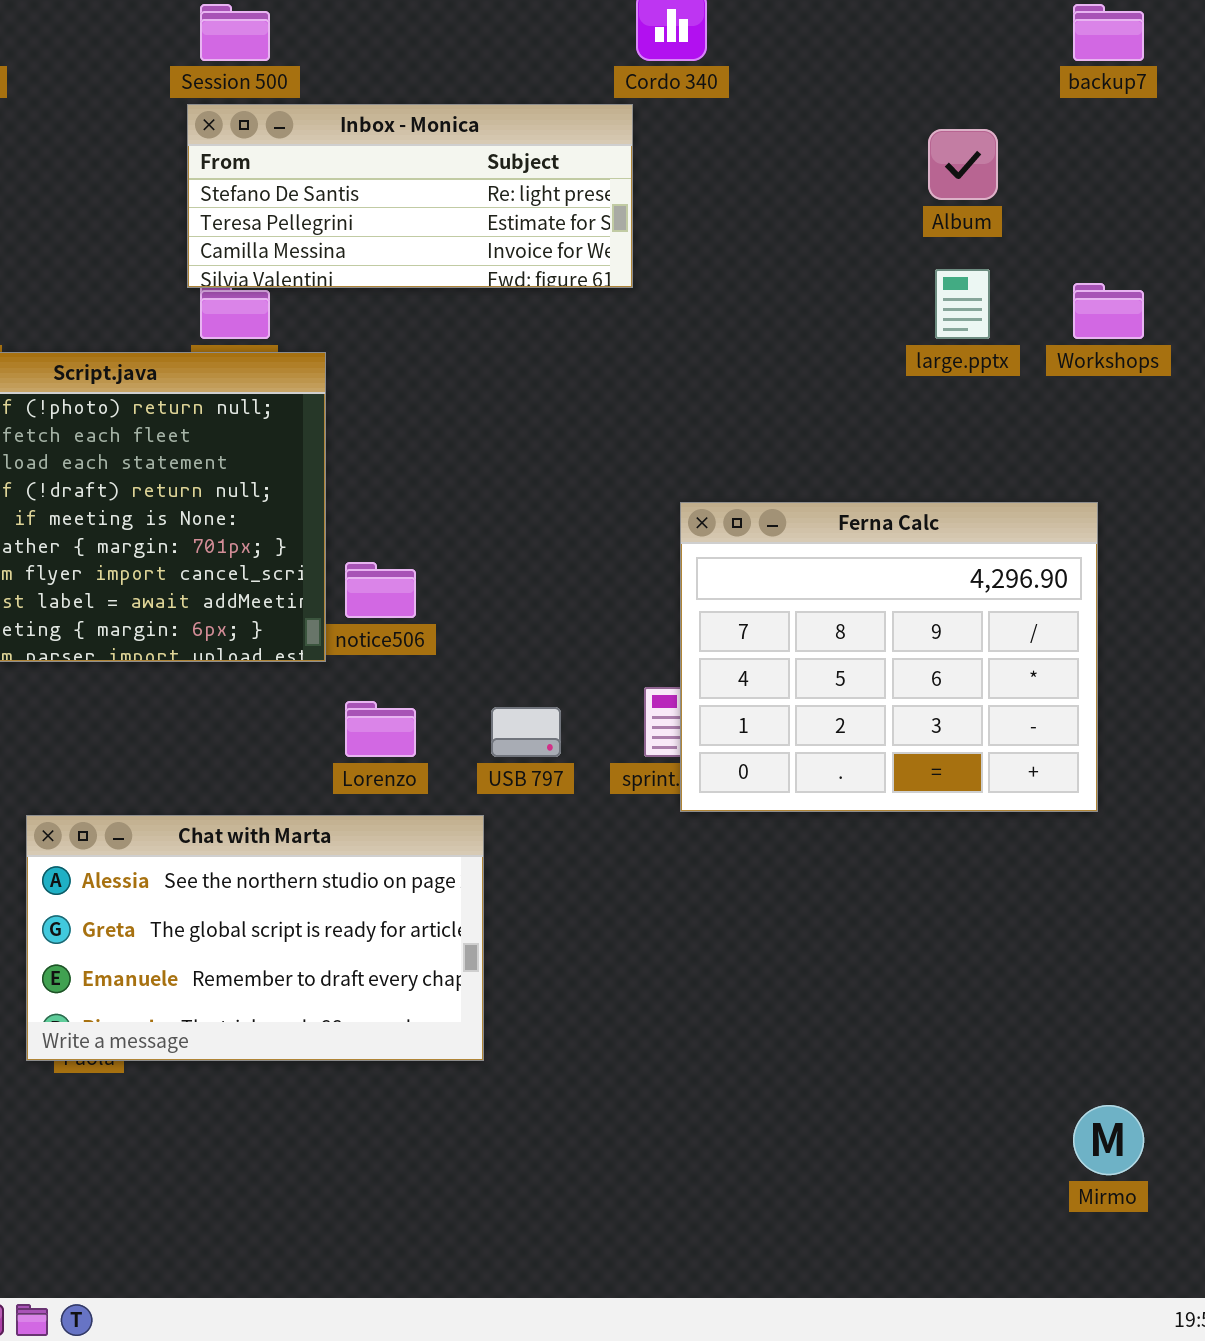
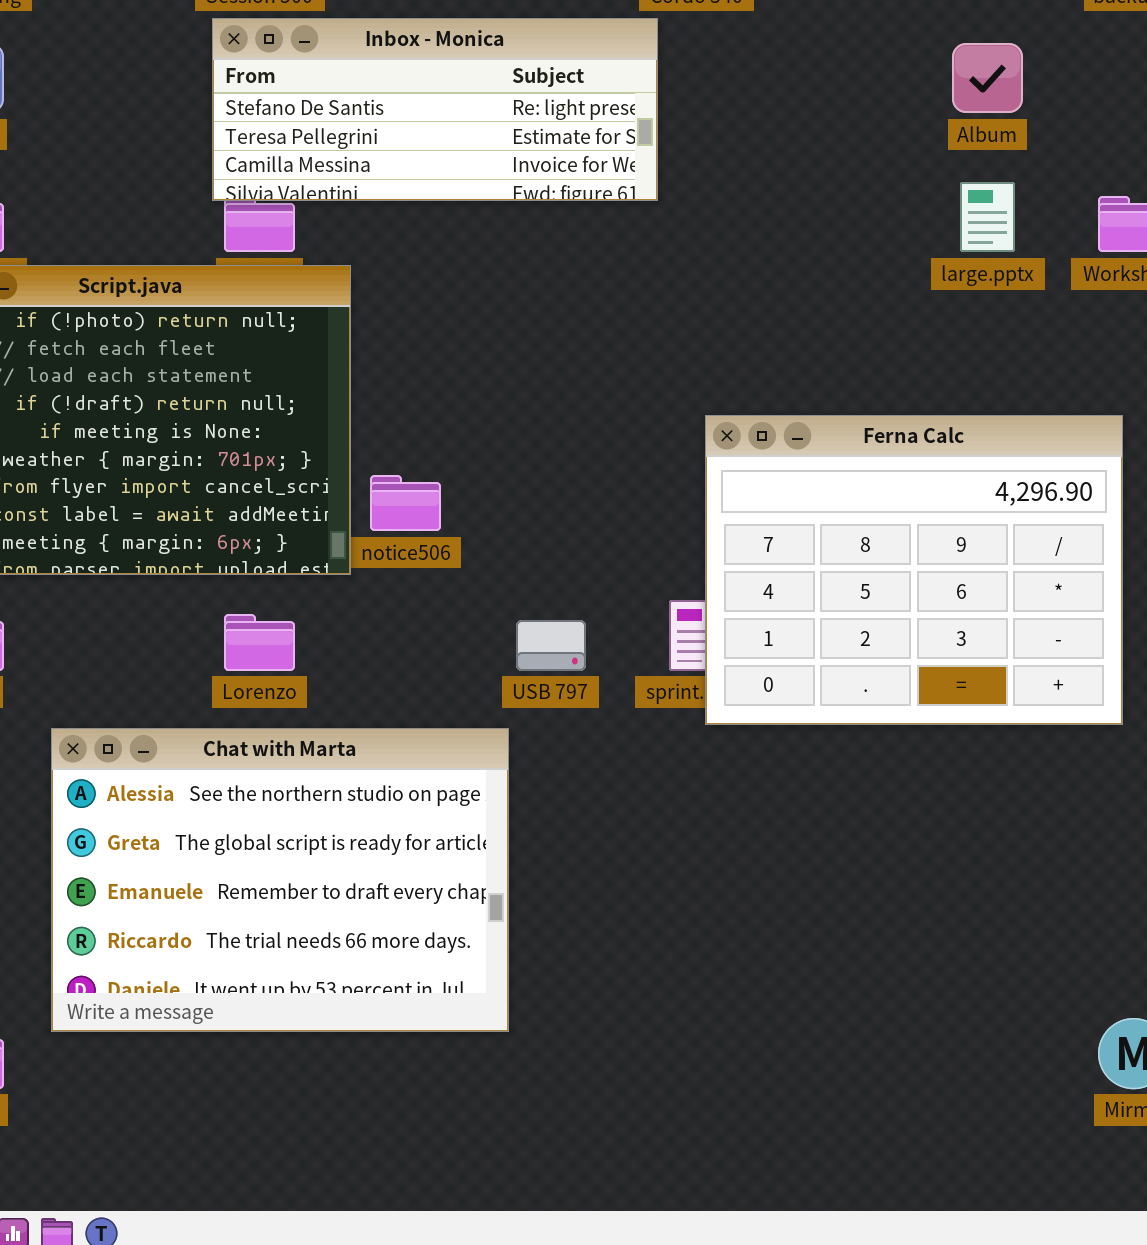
Lorenzo: [345,701,416,757] -> [224,614,295,671], moved
Chat with Marta: [26,815,484,1061] -> [51,728,509,1032], resized

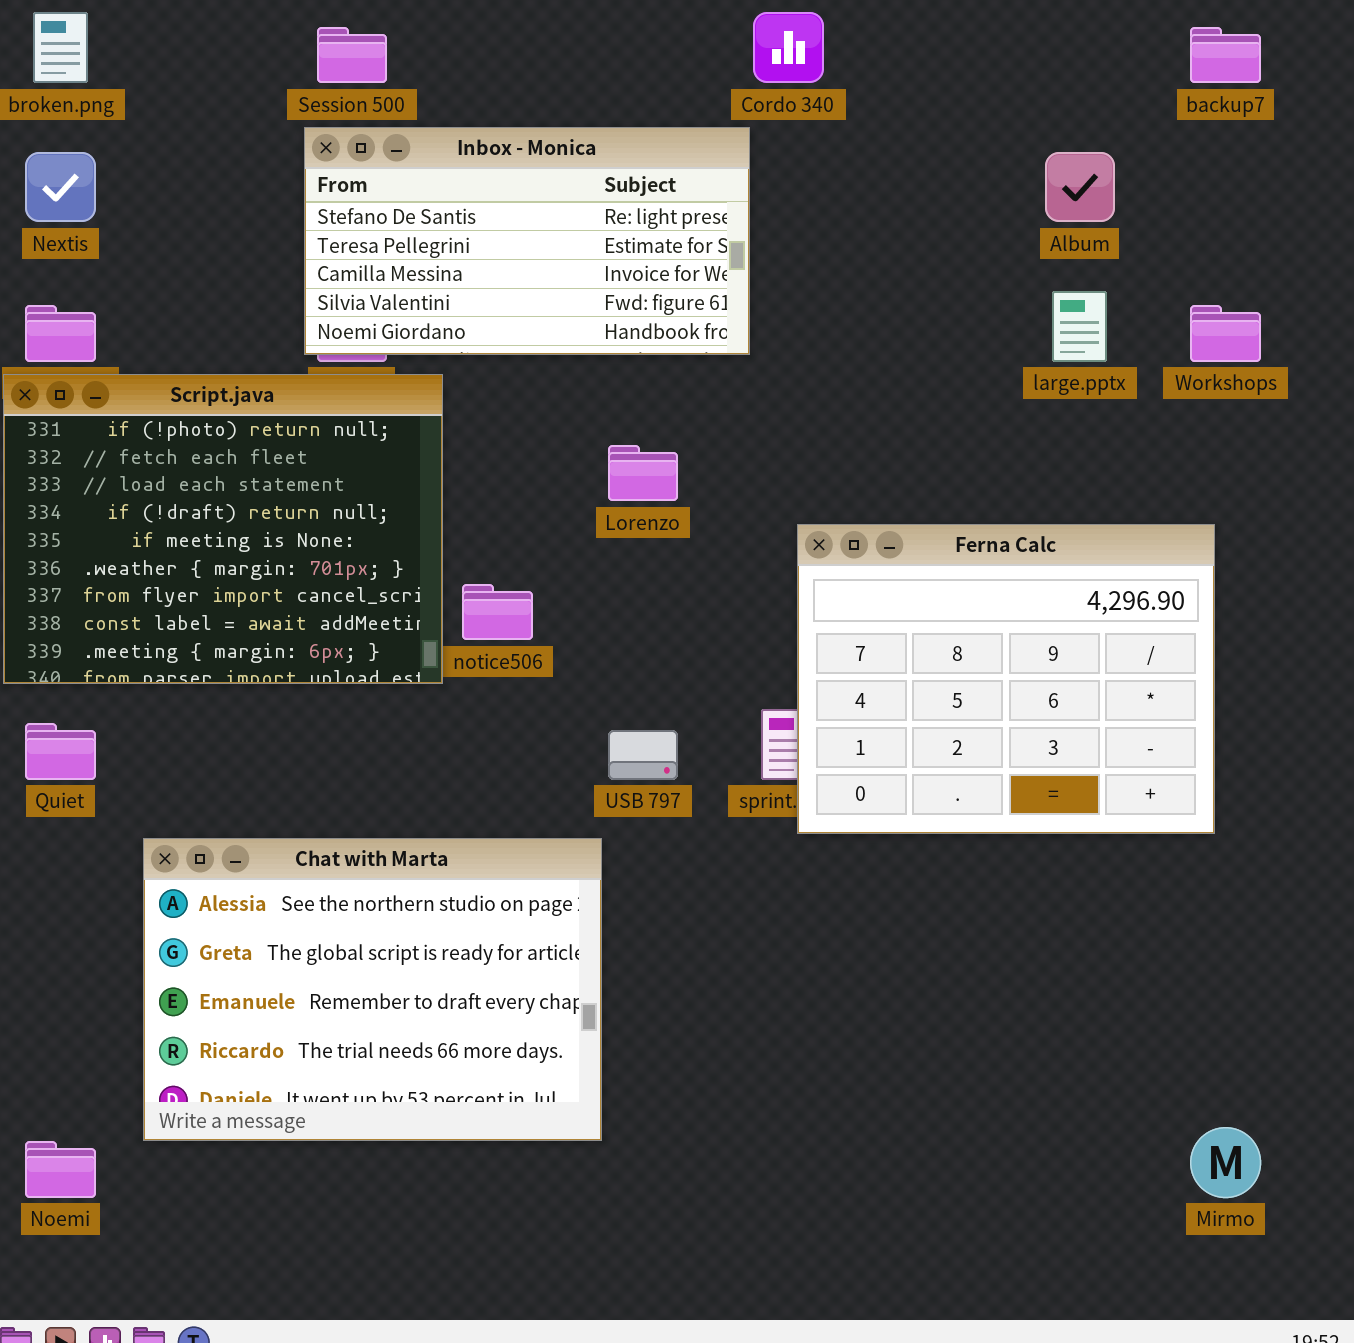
Inbox - Monica: [212,18,658,201] -> [304,127,750,355], resized
Lorenzo: [224,614,295,671] -> [608,445,678,501], moved

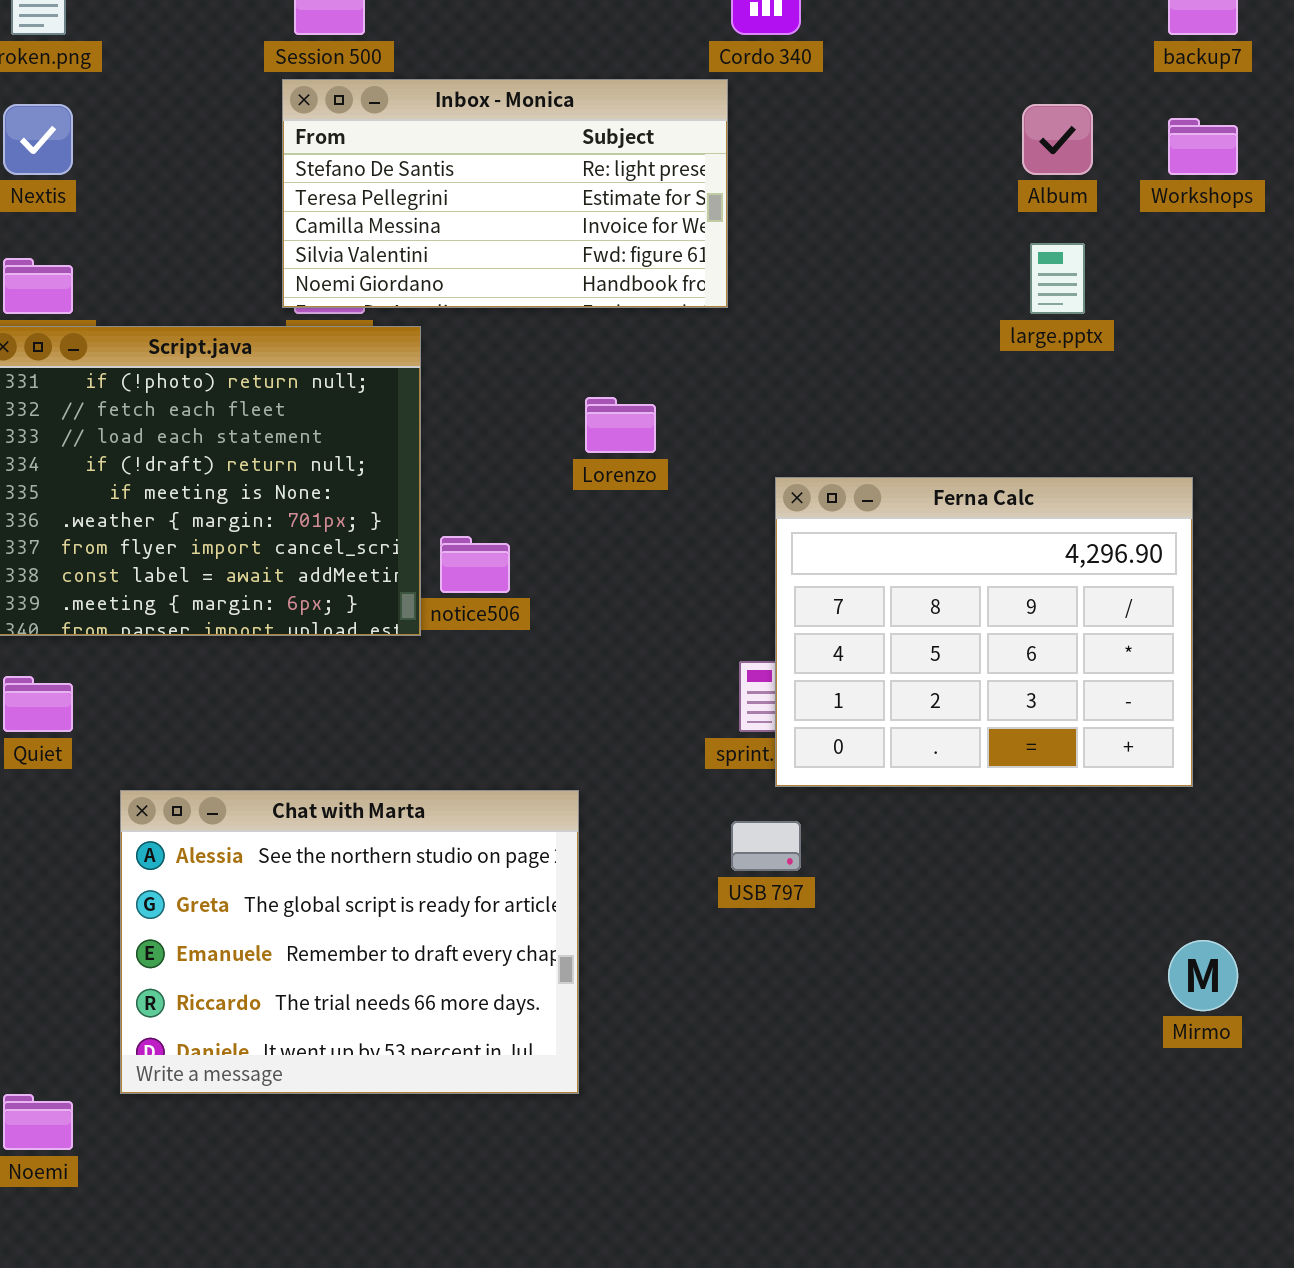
Workshops: [1190,305,1261,362] -> [1168,118,1238,175], moved
USB 797: [608,730,678,780] -> [731,821,801,871], moved
Mirmo: [1190,1127,1261,1198] -> [1168,940,1238,1011], moved

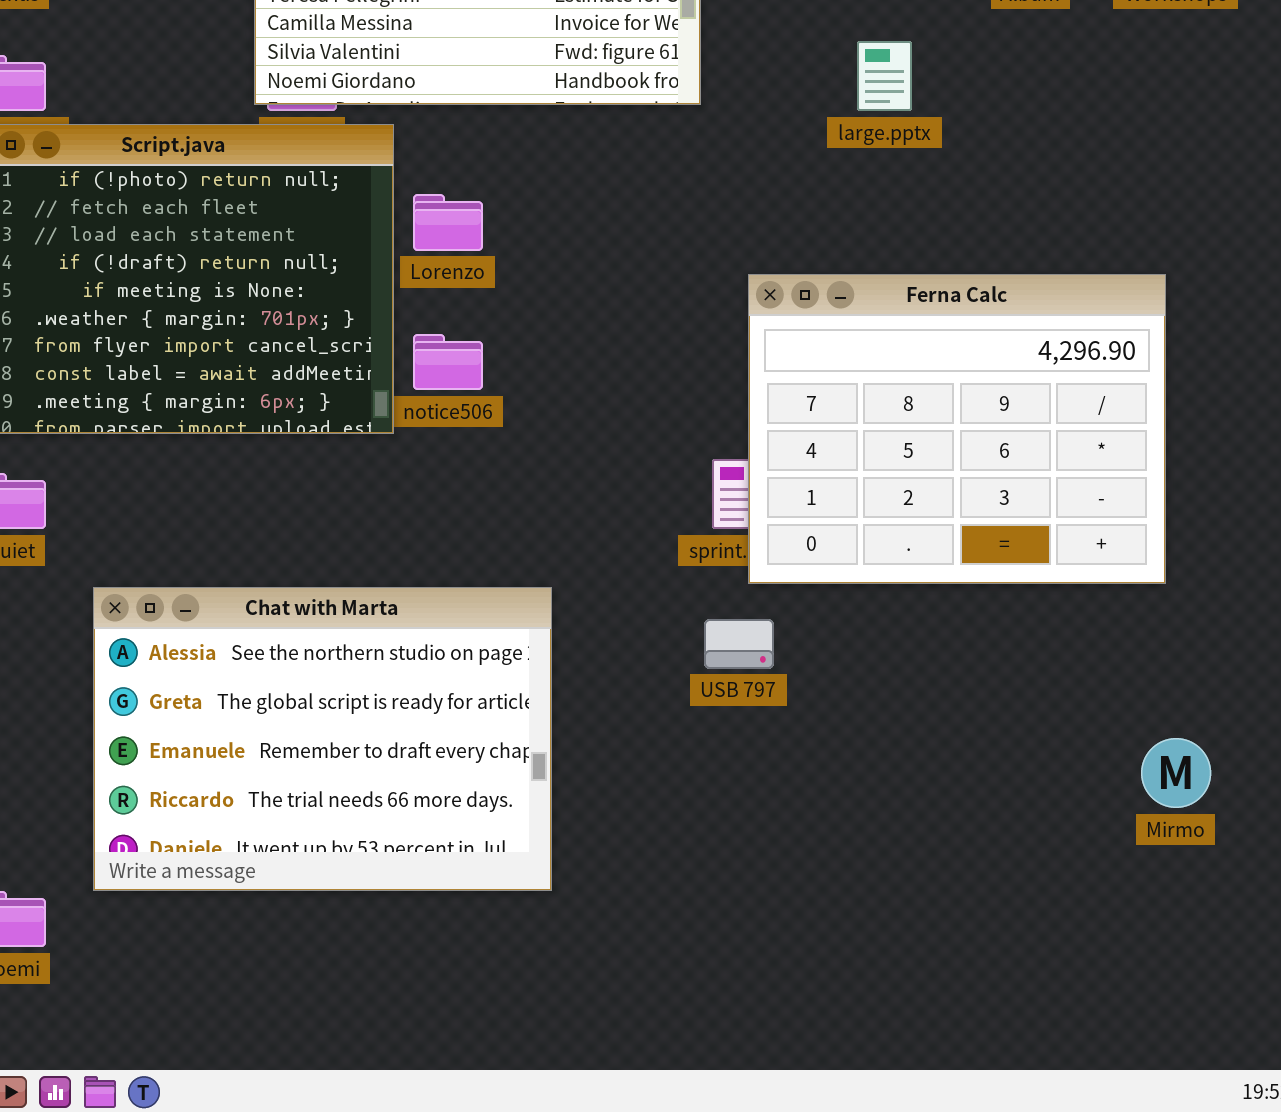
large.pptx: [1030,243,1085,314] -> [857,41,912,111], moved
Lorenzo: [585,397,656,453] -> [413,194,483,251], moved

